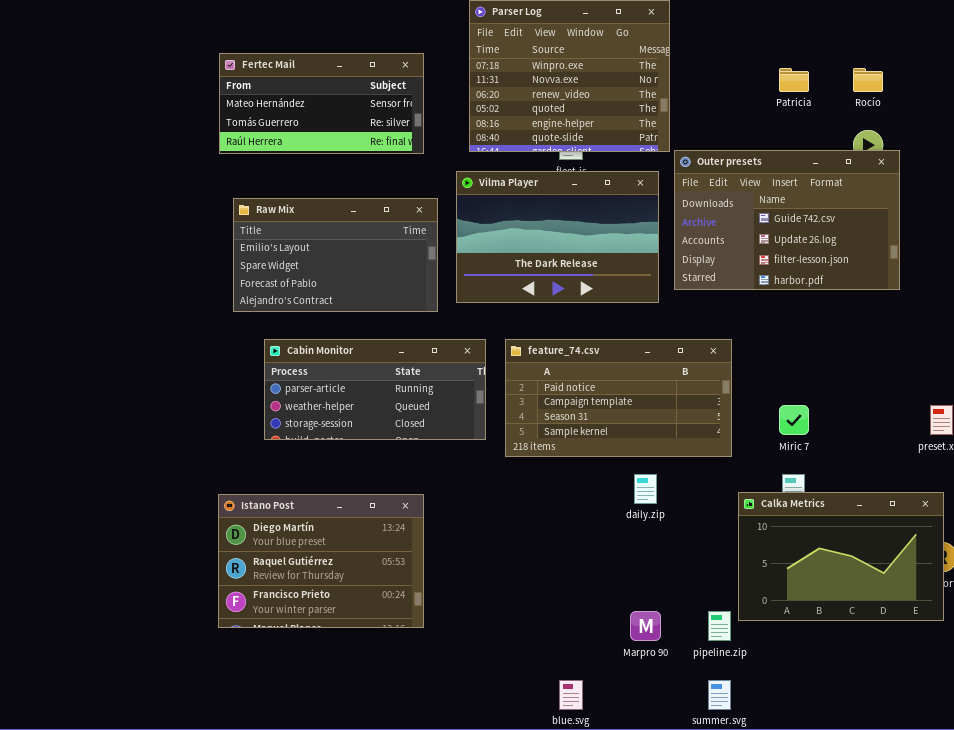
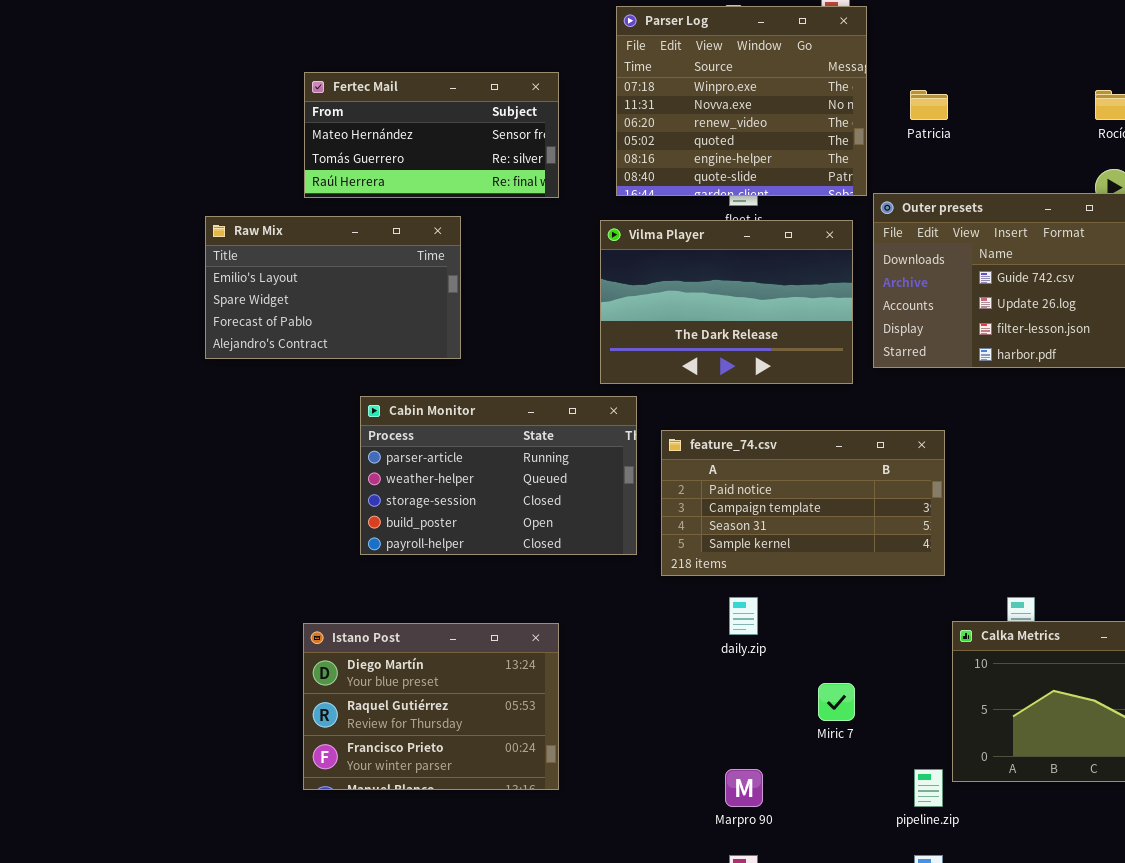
Patricia: [779,68,809,92] -> [910,90,948,120], moved
Raw Mix: [233,198,438,312] -> [205,216,461,359], moved
Cabin Monitor: [264,339,486,440] -> [360,396,637,555], resized
Miric 7: [779,405,809,435] -> [818,683,855,721], moved
daily.zip: [634,474,657,504] -> [729,597,758,635], moved
Marpro 90: [630,611,661,641] -> [725,769,763,807], moved

